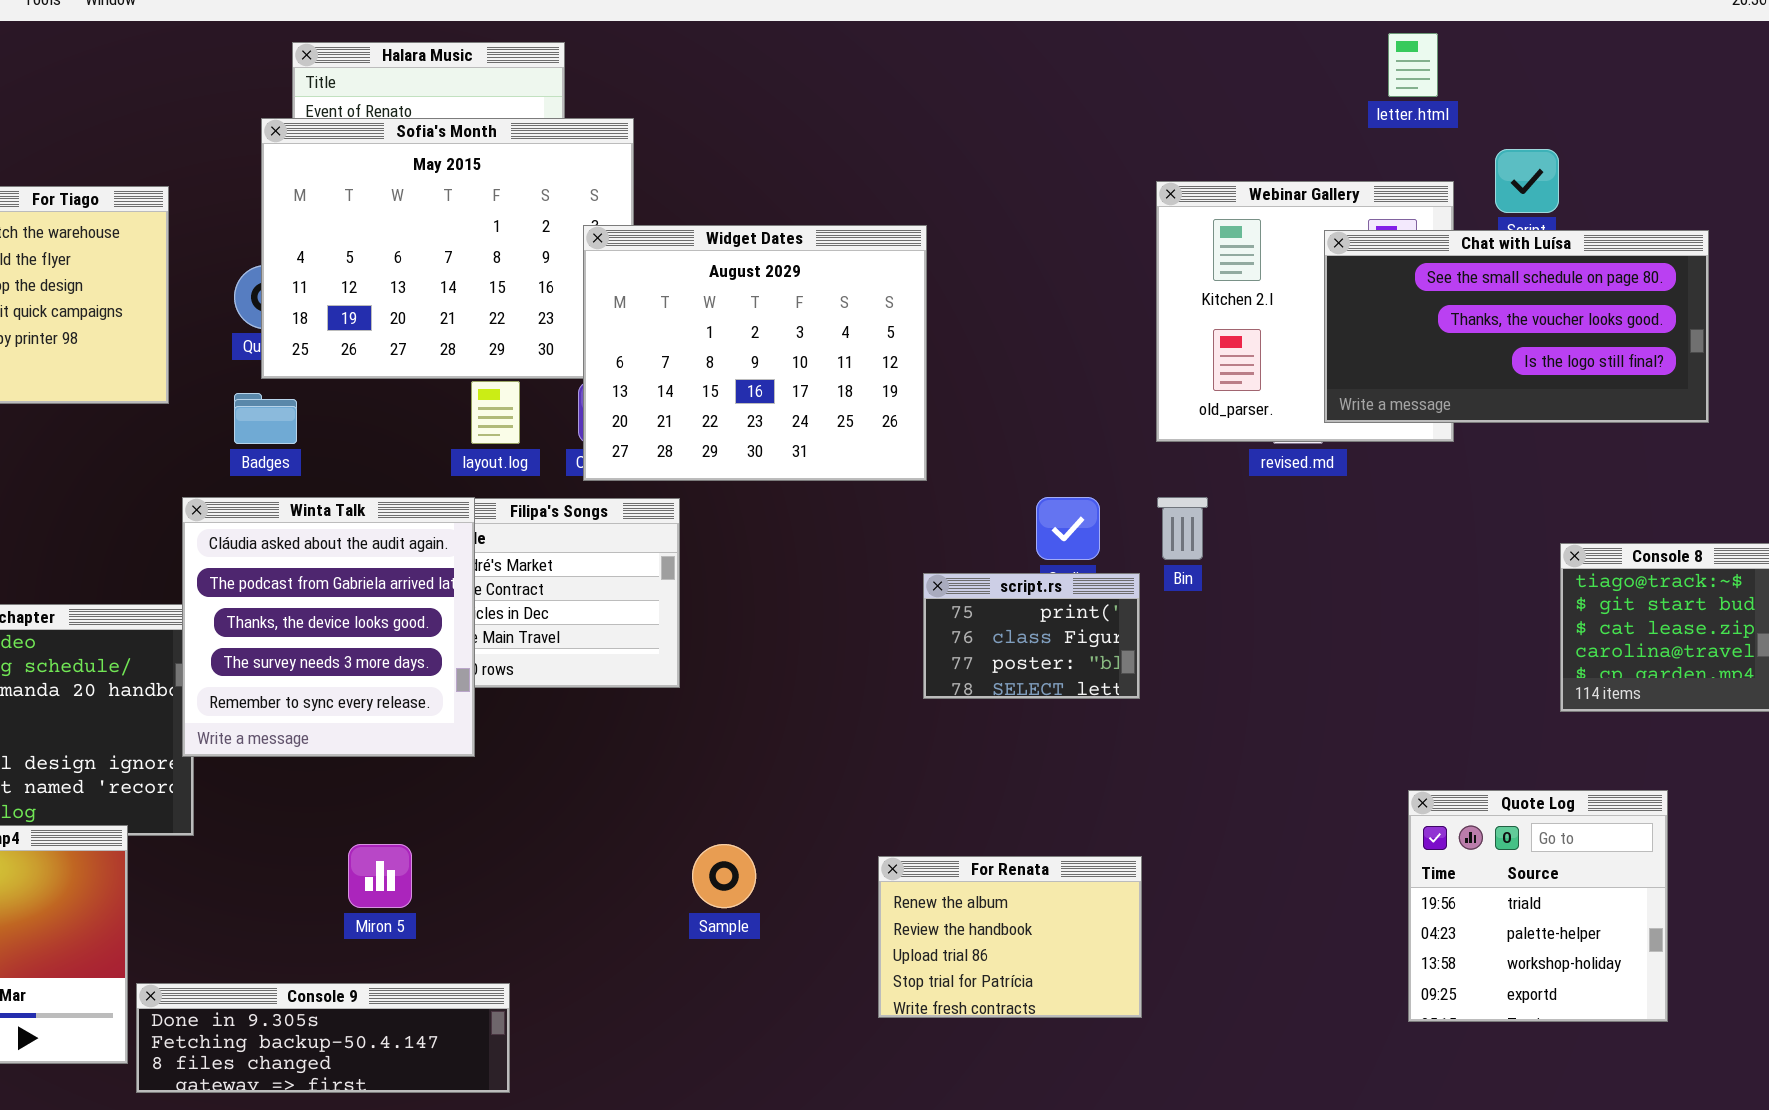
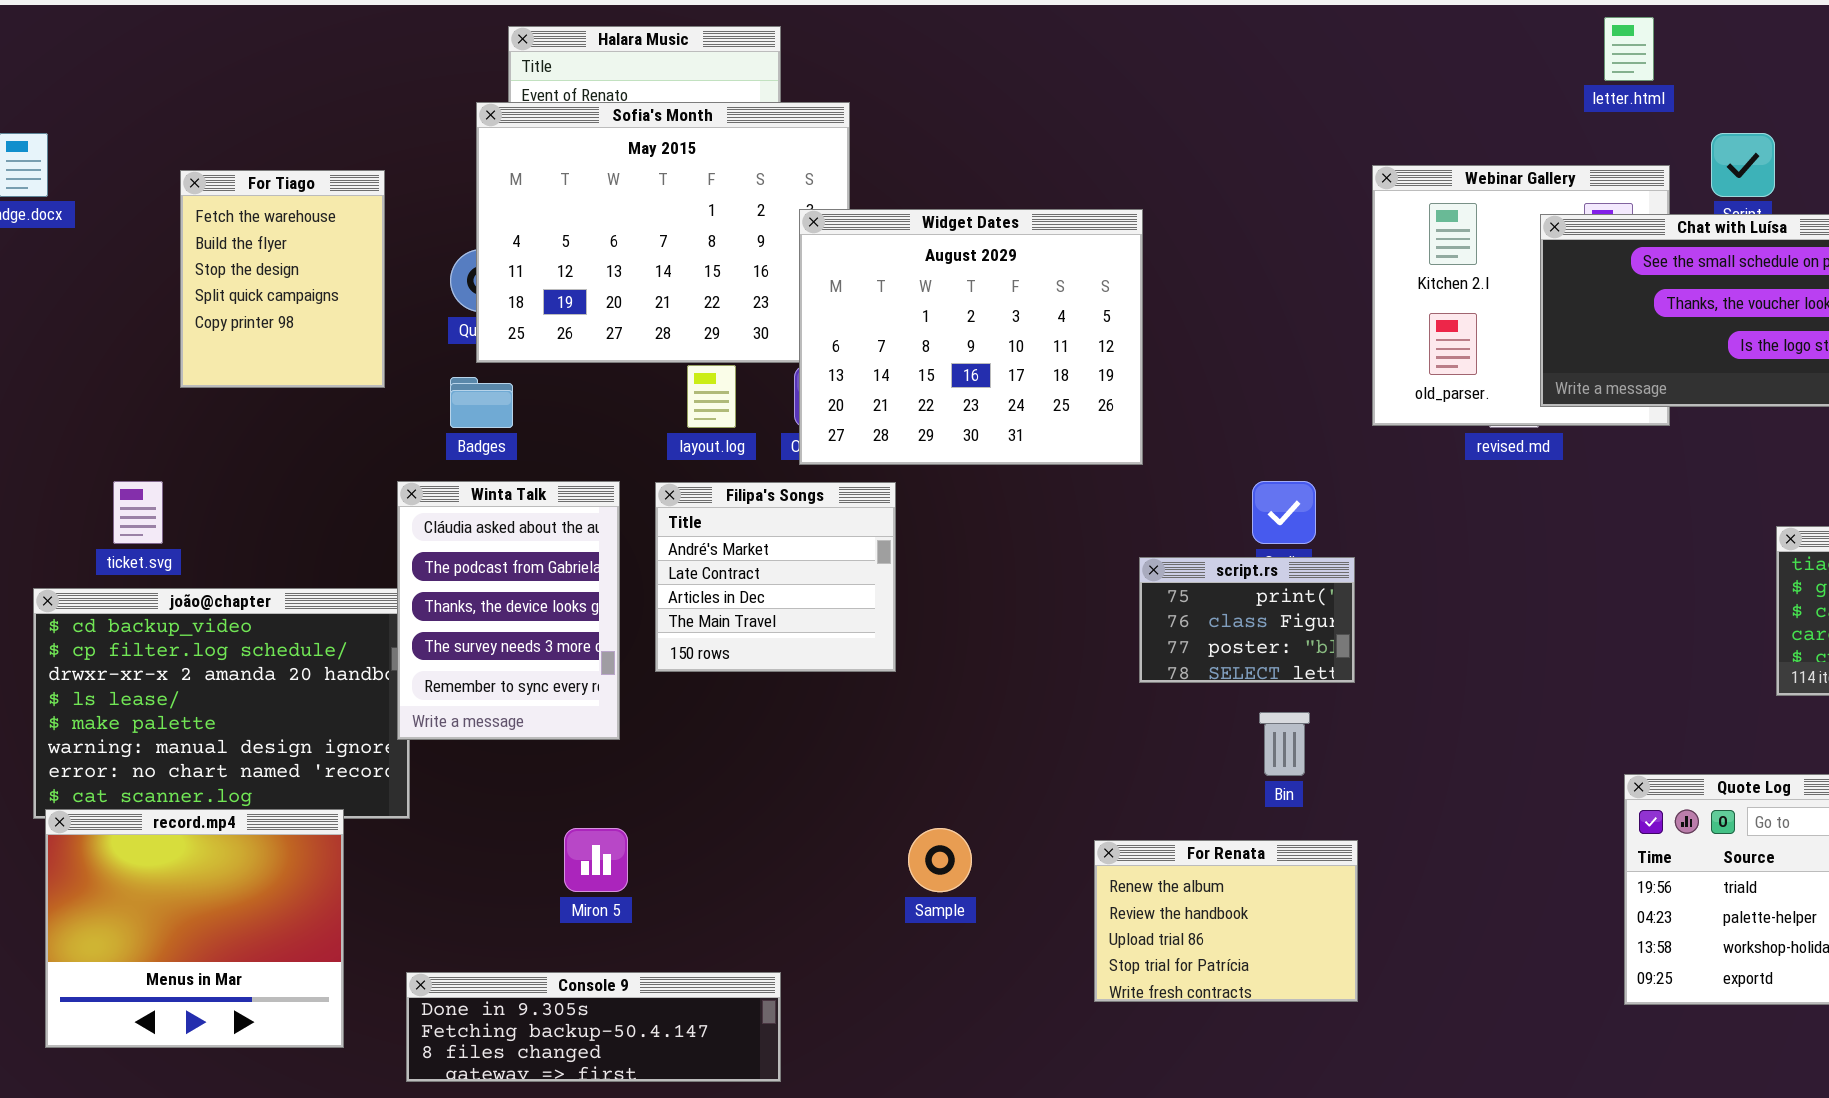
Winta Talk: [182,497,475,757] -> [397,481,620,740], resized
Bin: [1157,497,1208,560] -> [1259,712,1310,776], moved
Console 9: [136,983,510,1093] -> [406,972,781,1082], moved

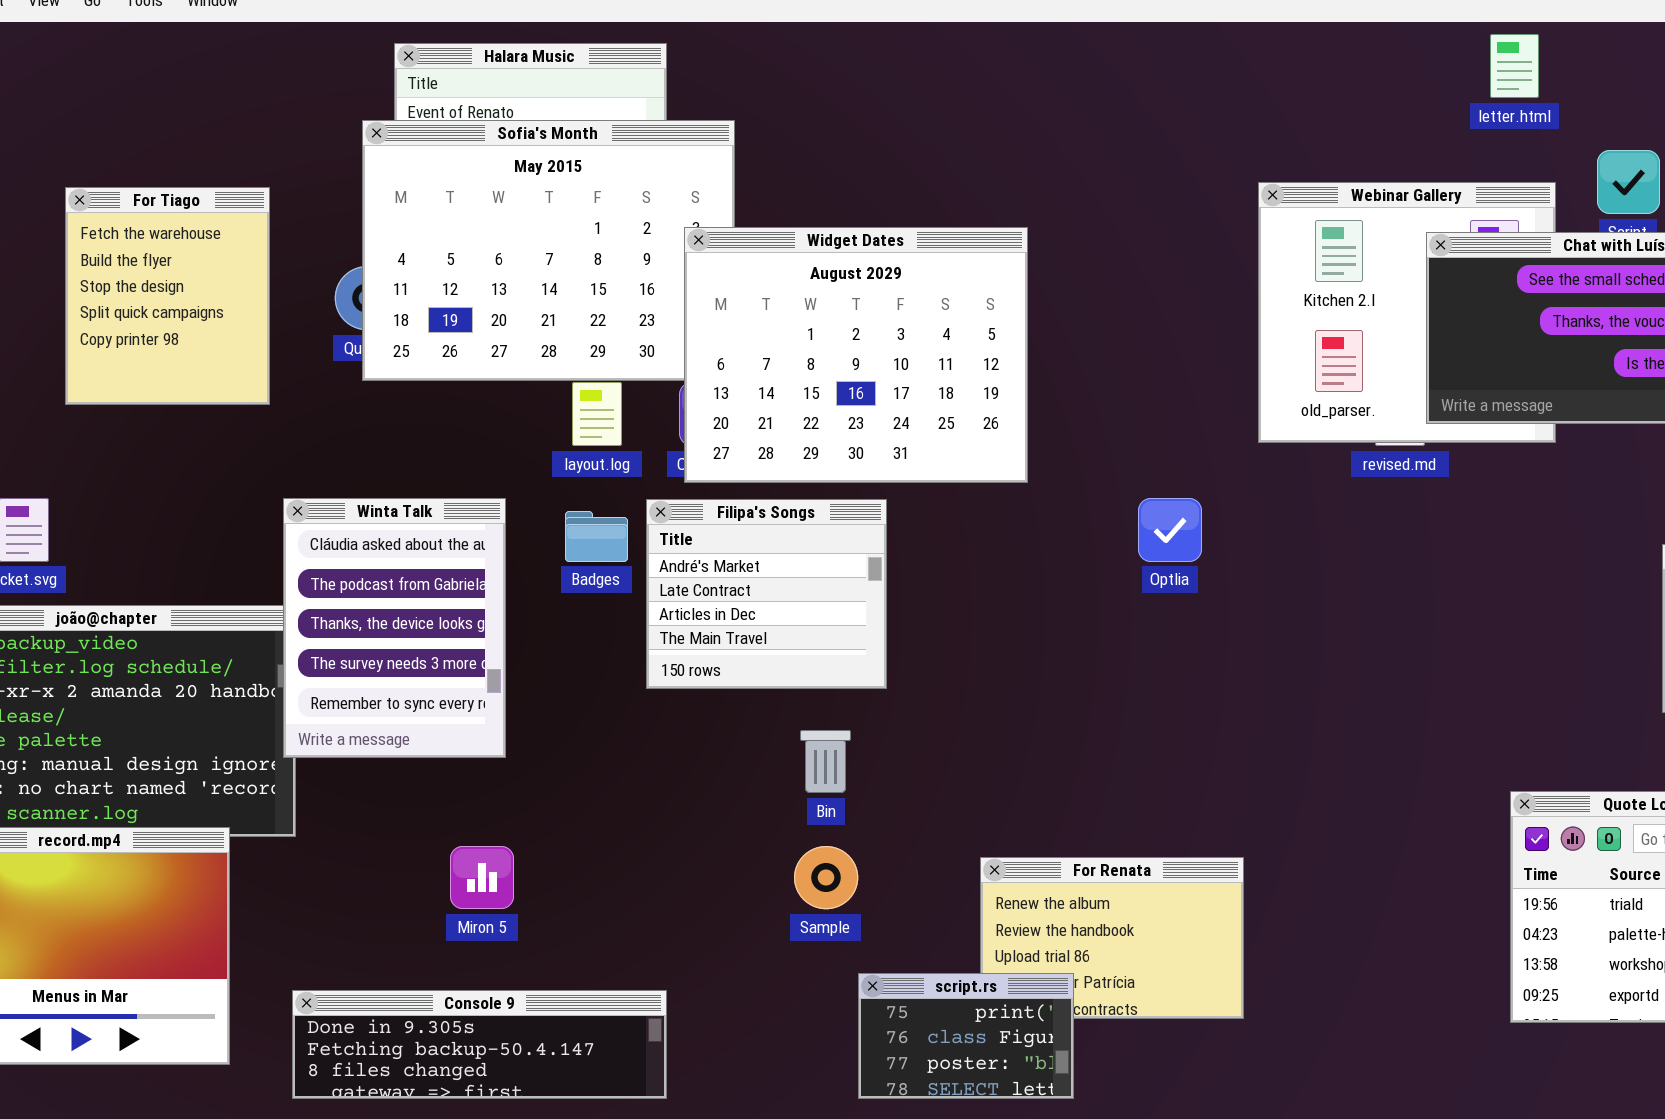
Badges: [450,377,513,428] -> [565,511,628,562], moved
Filipa's Songs: [655,482,896,672] -> [646,499,887,689], moved
script.rs: [1139,557,1355,683] -> [858,973,1074,1099], moved
Bin: [1259,712,1310,776] -> [800,730,851,793], moved

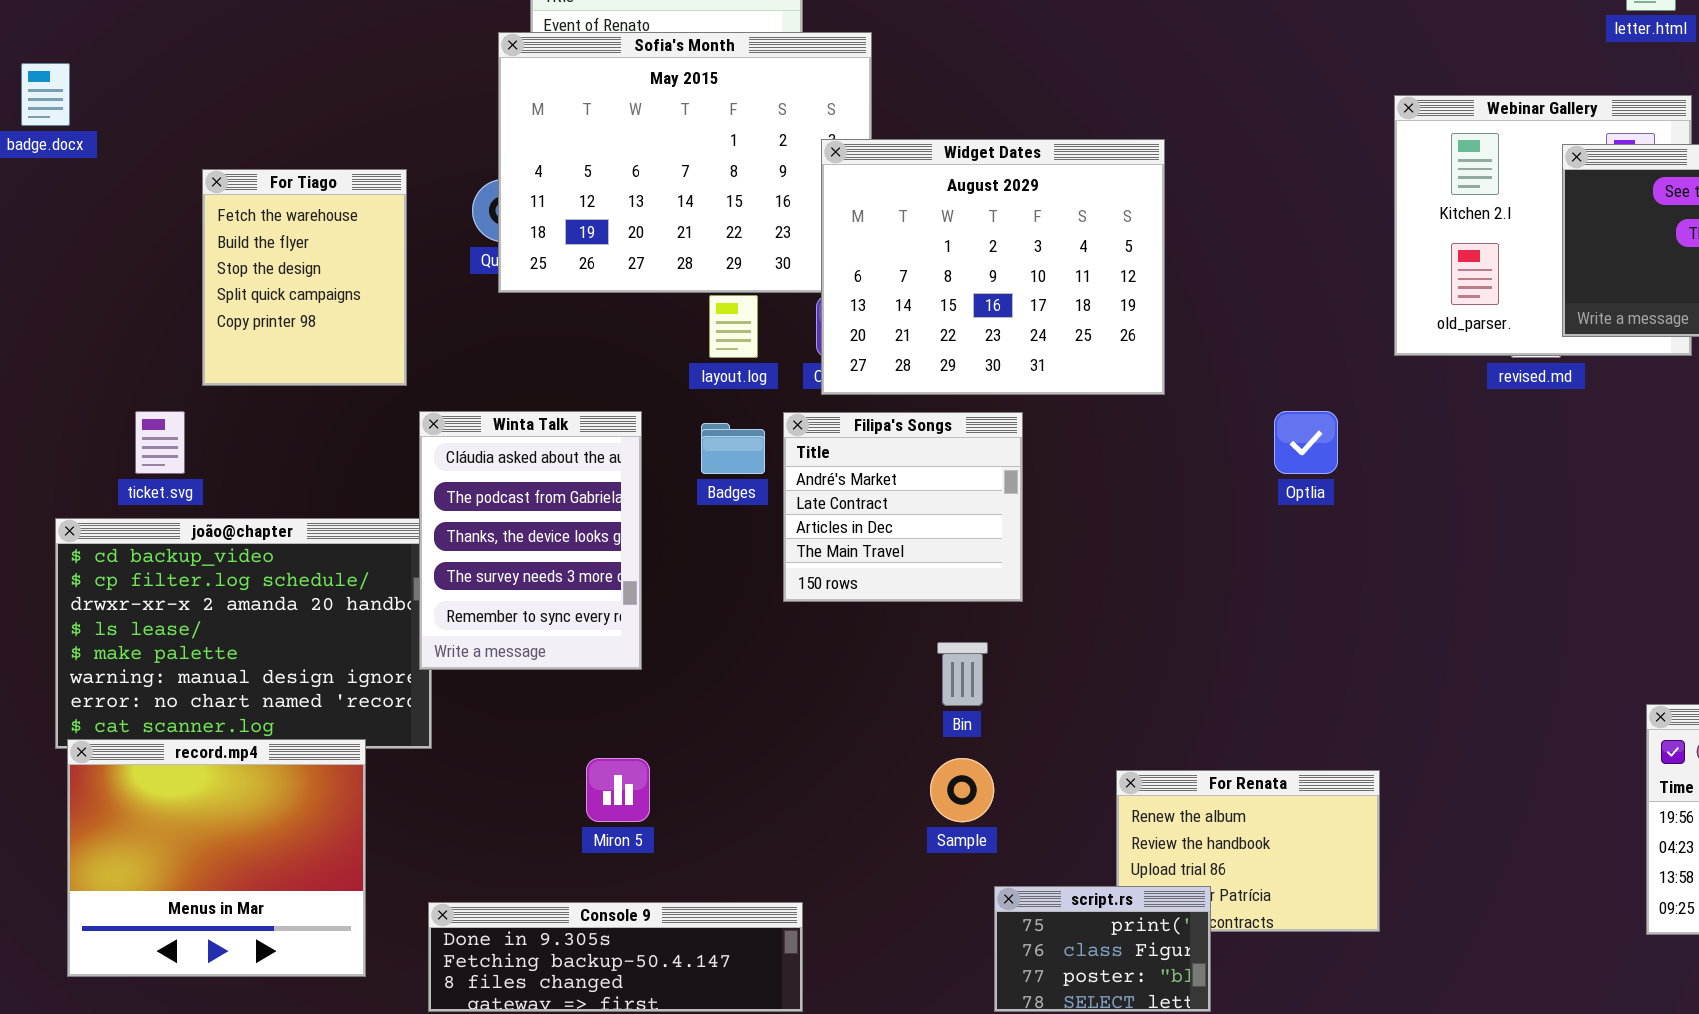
For Tiago: [65,187,270,405] -> [202,169,407,386], moved

